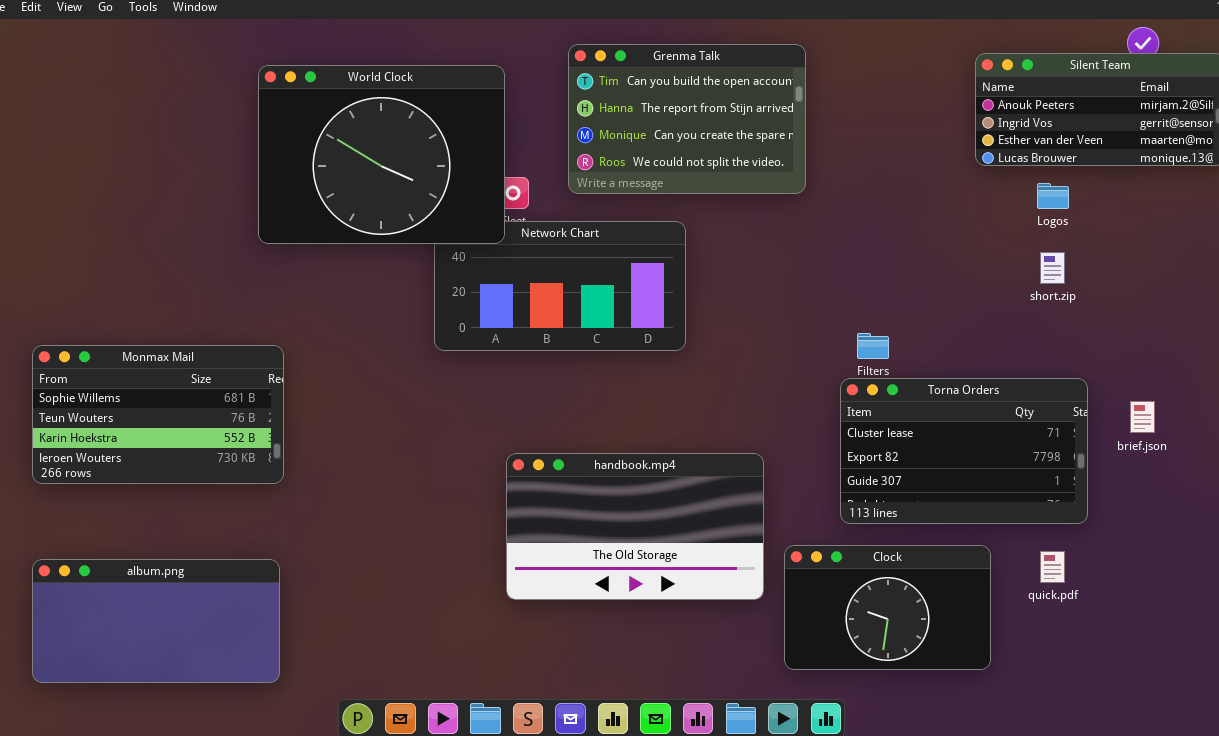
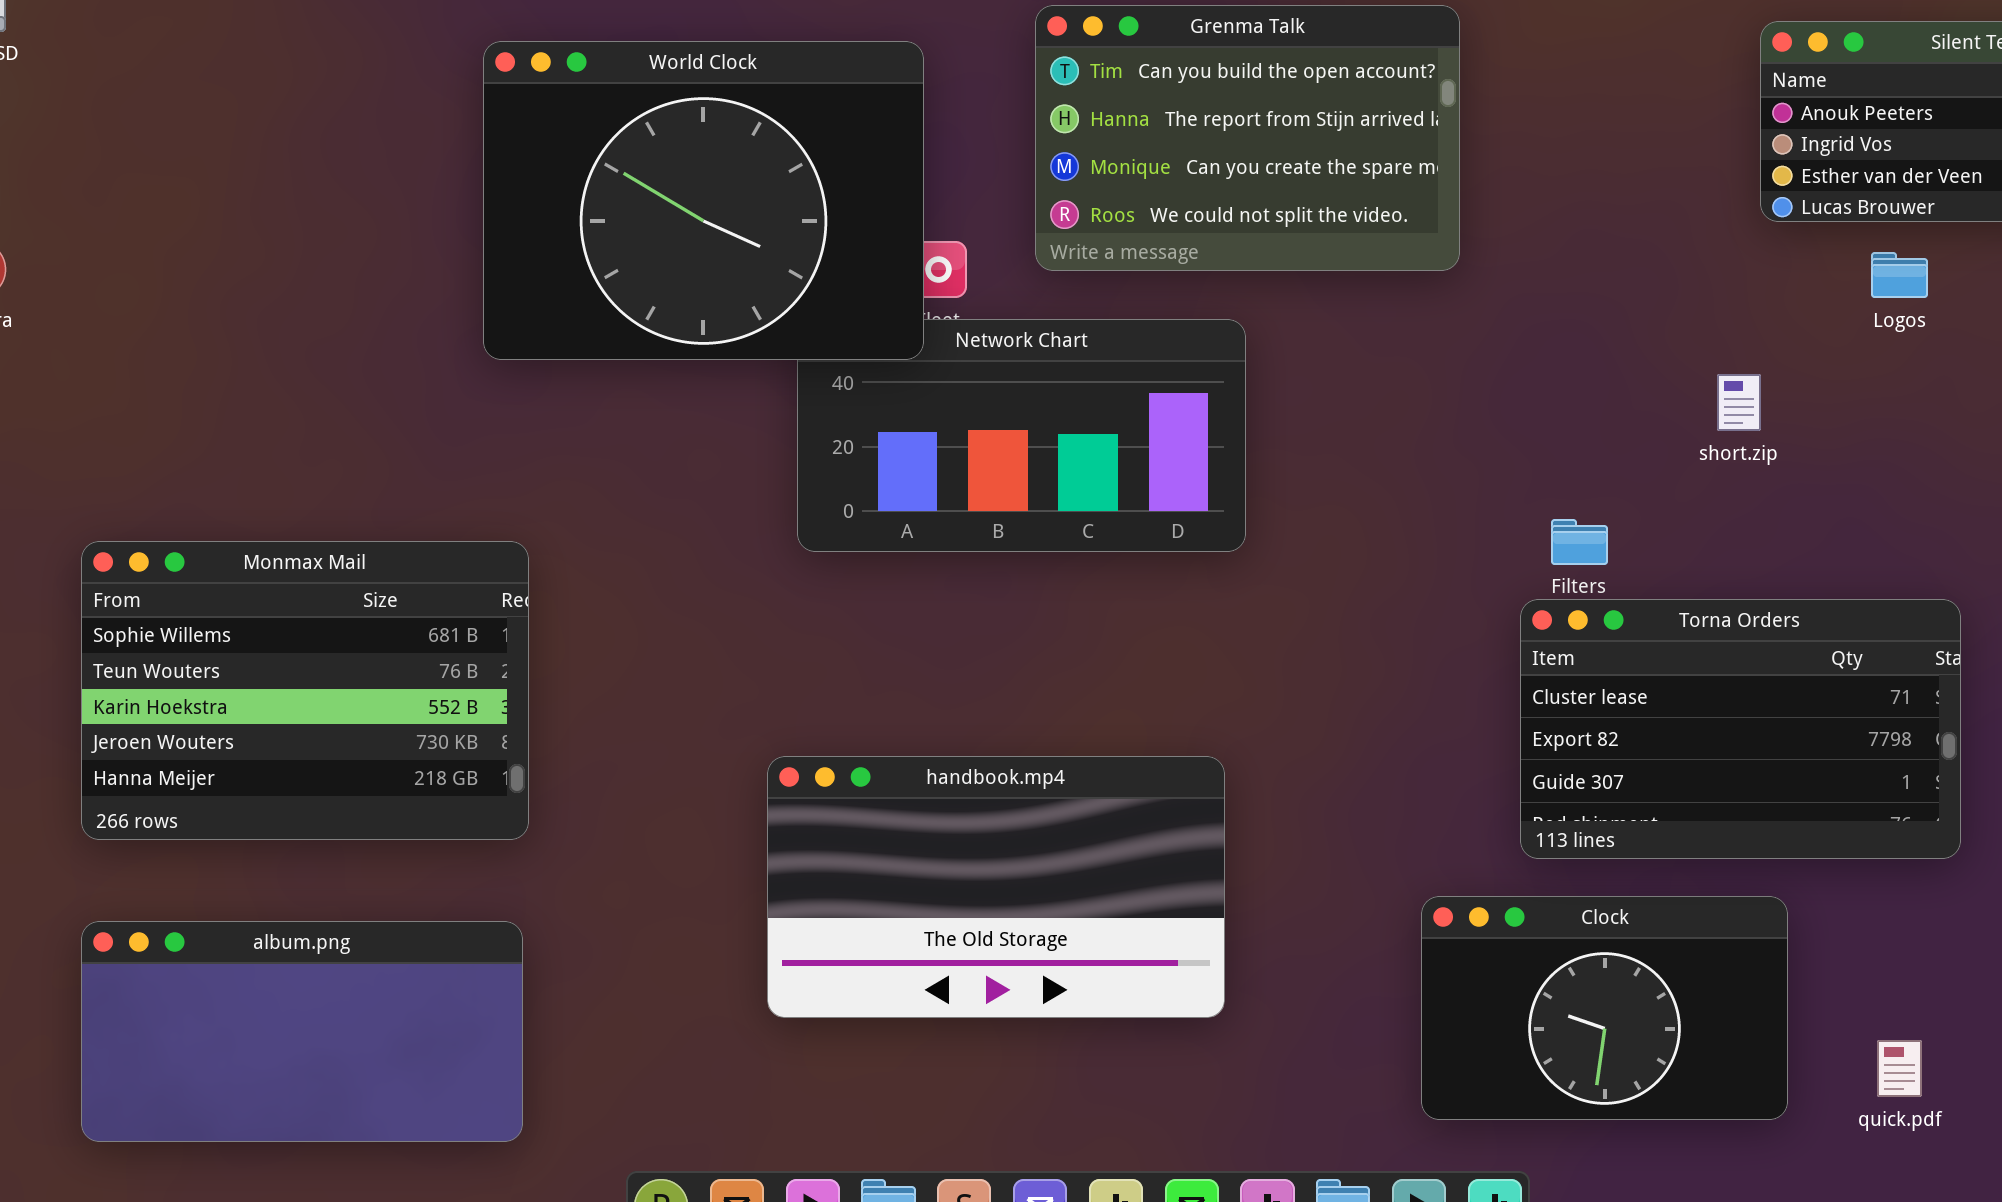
short.zip: [1040,252,1065,284] -> [1717,374,1761,431], moved
Monmax Mail: [32,345,284,484] -> [81,541,529,840], resized
handbook.mp4: [506,453,764,600] -> [767,756,1225,1018], moved
quick.pdf: [1040,551,1065,583] -> [1877,1040,1922,1097], moved

